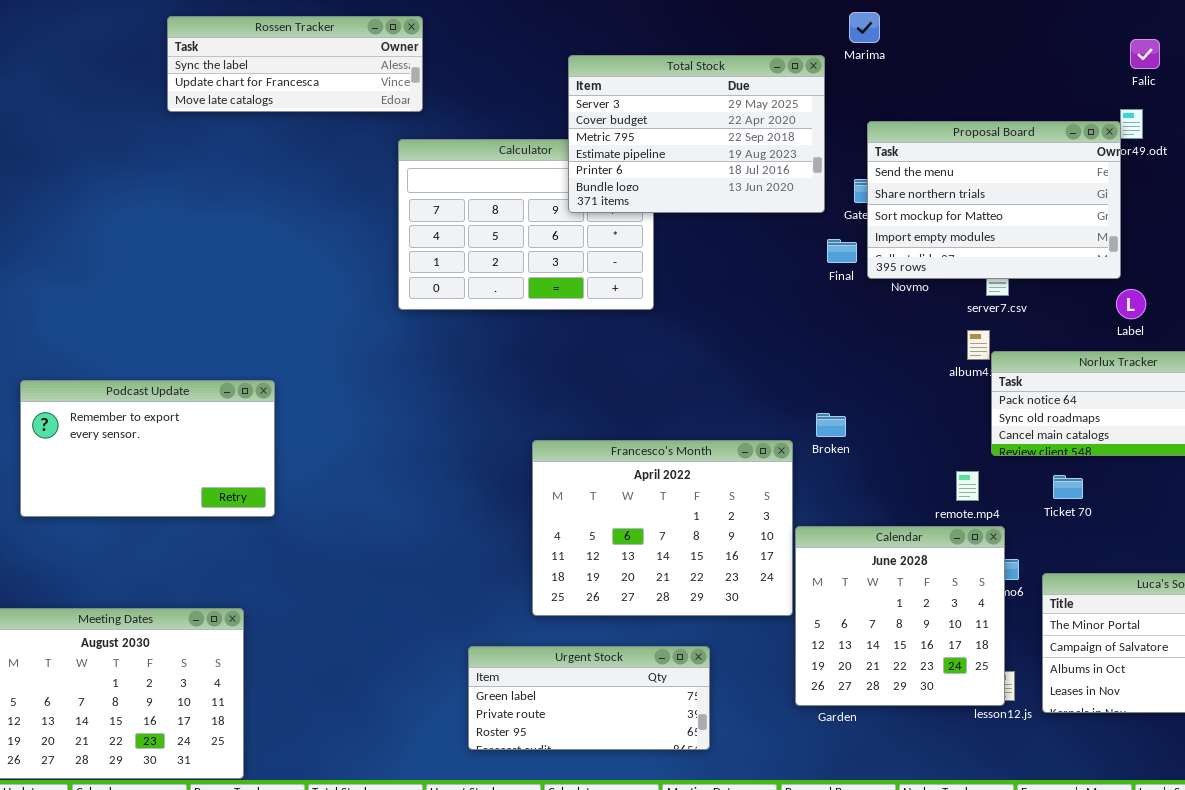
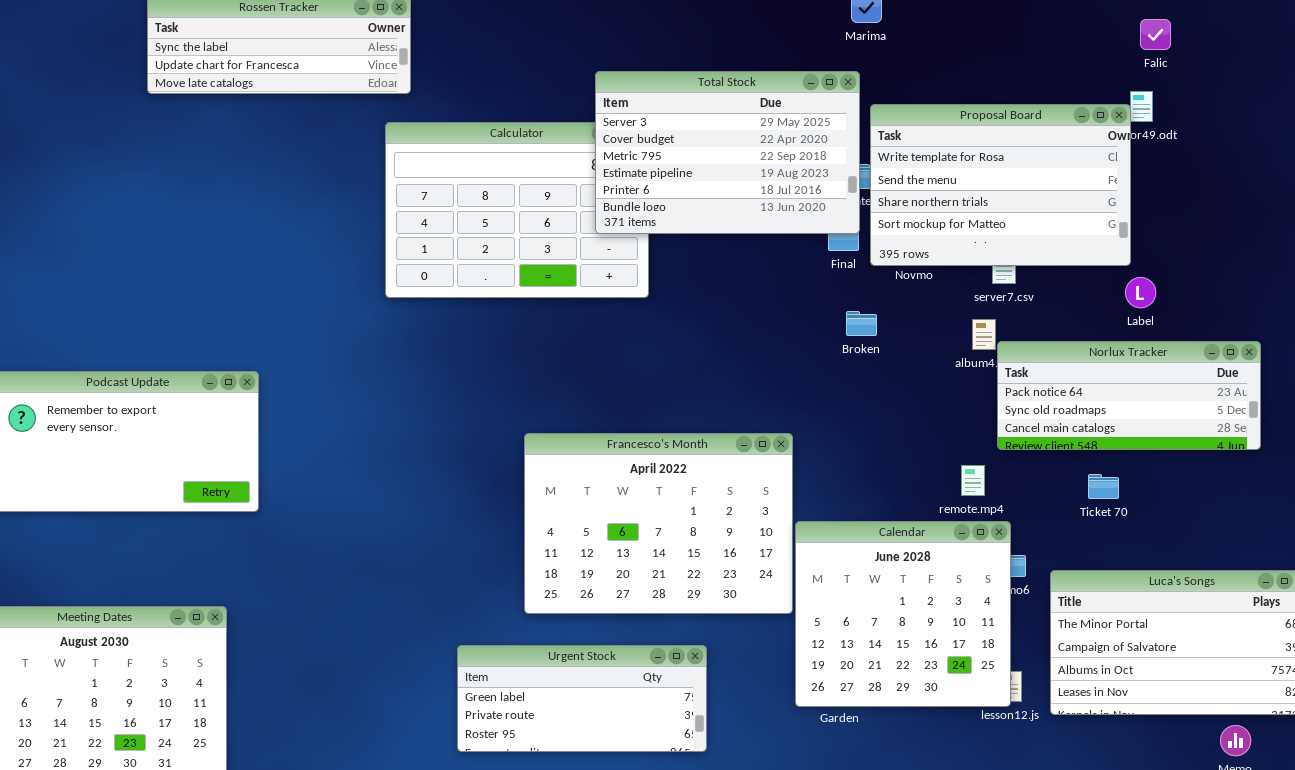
Total Stock: [568,55,825,213] -> [595,71,860,234], moved
Proposal Board: [867,121,1121,279] -> [870,104,1131,266], scrolled up 1 row
Broken: [816,413,846,437] -> [846,311,877,336], moved
Ticket 70: [1053,475,1083,499] -> [1088,474,1119,499], moved

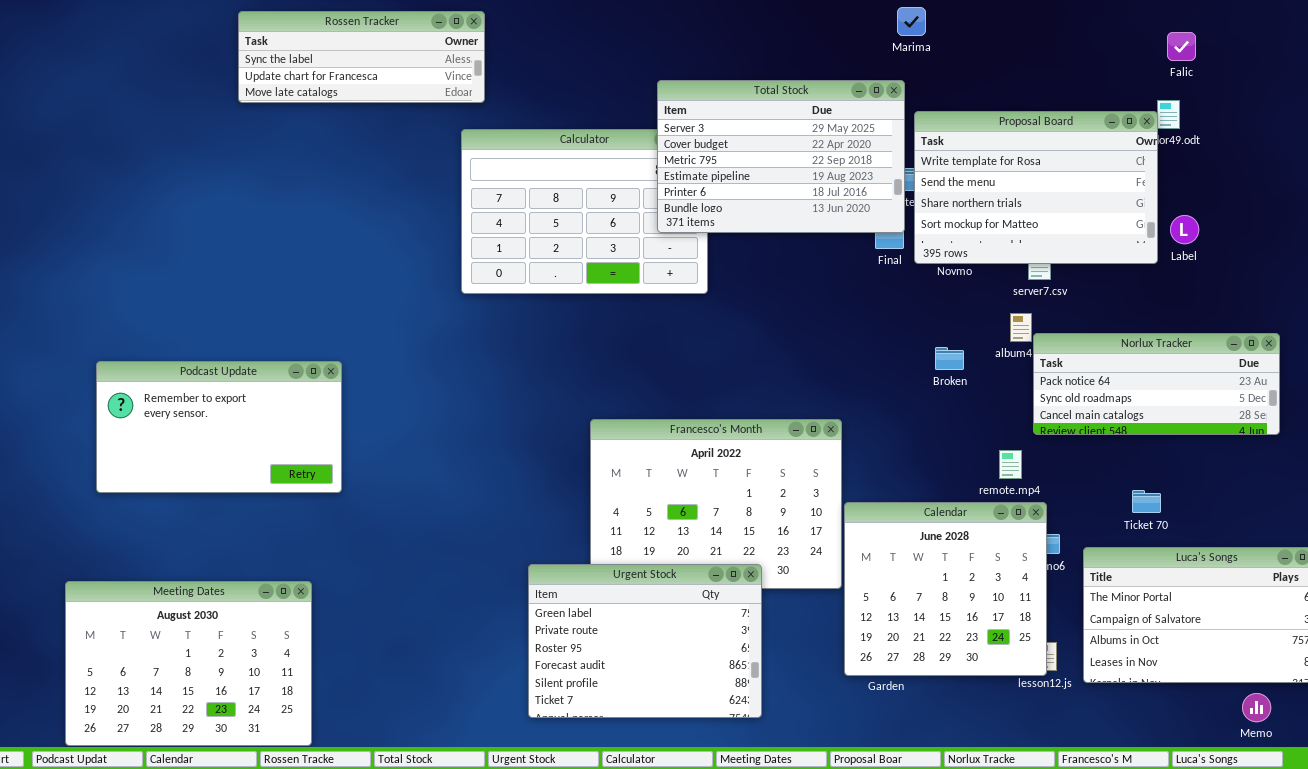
Label: [1125,277,1156,308] -> [1170,215,1199,244], moved
Broken: [846,311,877,336] -> [935,347,964,370], moved
Ticket 70: [1088,474,1119,499] -> [1132,490,1161,513], moved
Urgent Stock: [457,645,707,752] -> [528,564,762,718], resized

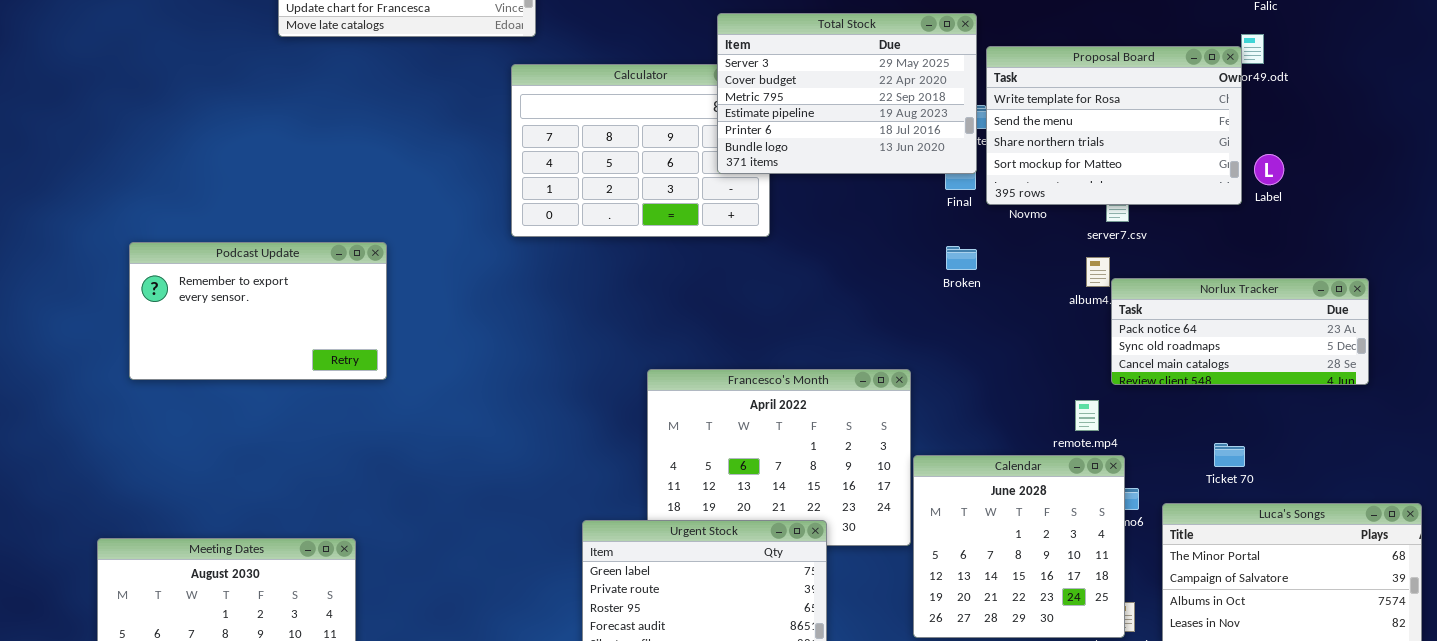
Broken: [935,347,964,370] -> [946,246,977,270], moved
Podcast Update: [96,361,342,493] -> [129,242,387,380], moved

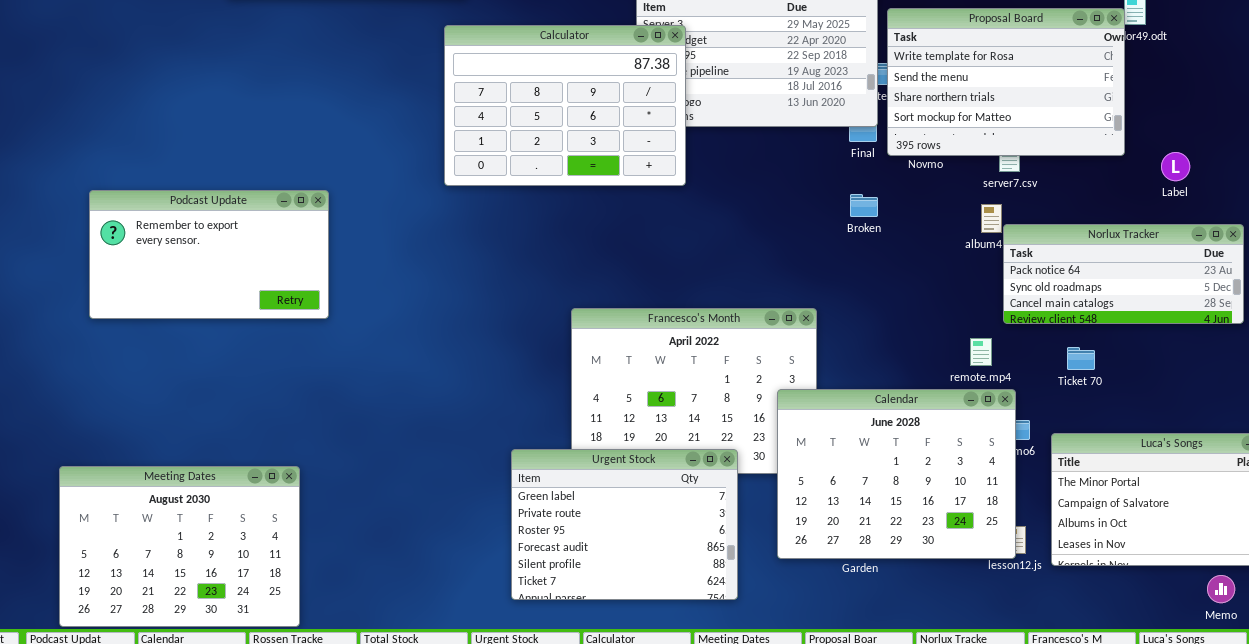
Calculator: [511,64,770,237] -> [444,25,686,186], raised
Label: [1254,154,1284,185] -> [1161,152,1190,181], moved
Ticket 70: [1214,443,1245,467] -> [1067,347,1095,370], moved
Calendar: [913,455,1125,638] -> [777,389,1016,559], resized

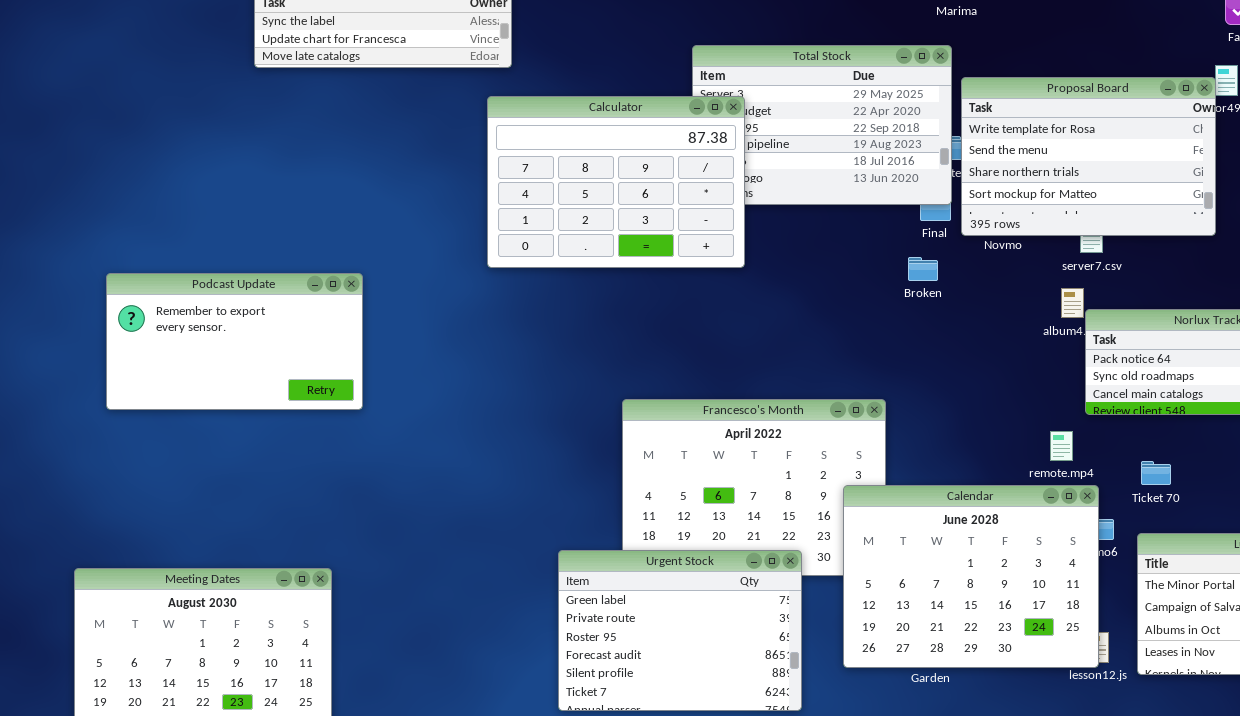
Broken: [850,194,878,217] -> [908,257,938,281], moved
Ticket 70: [1067,347,1095,370] -> [1141,461,1171,485], moved

